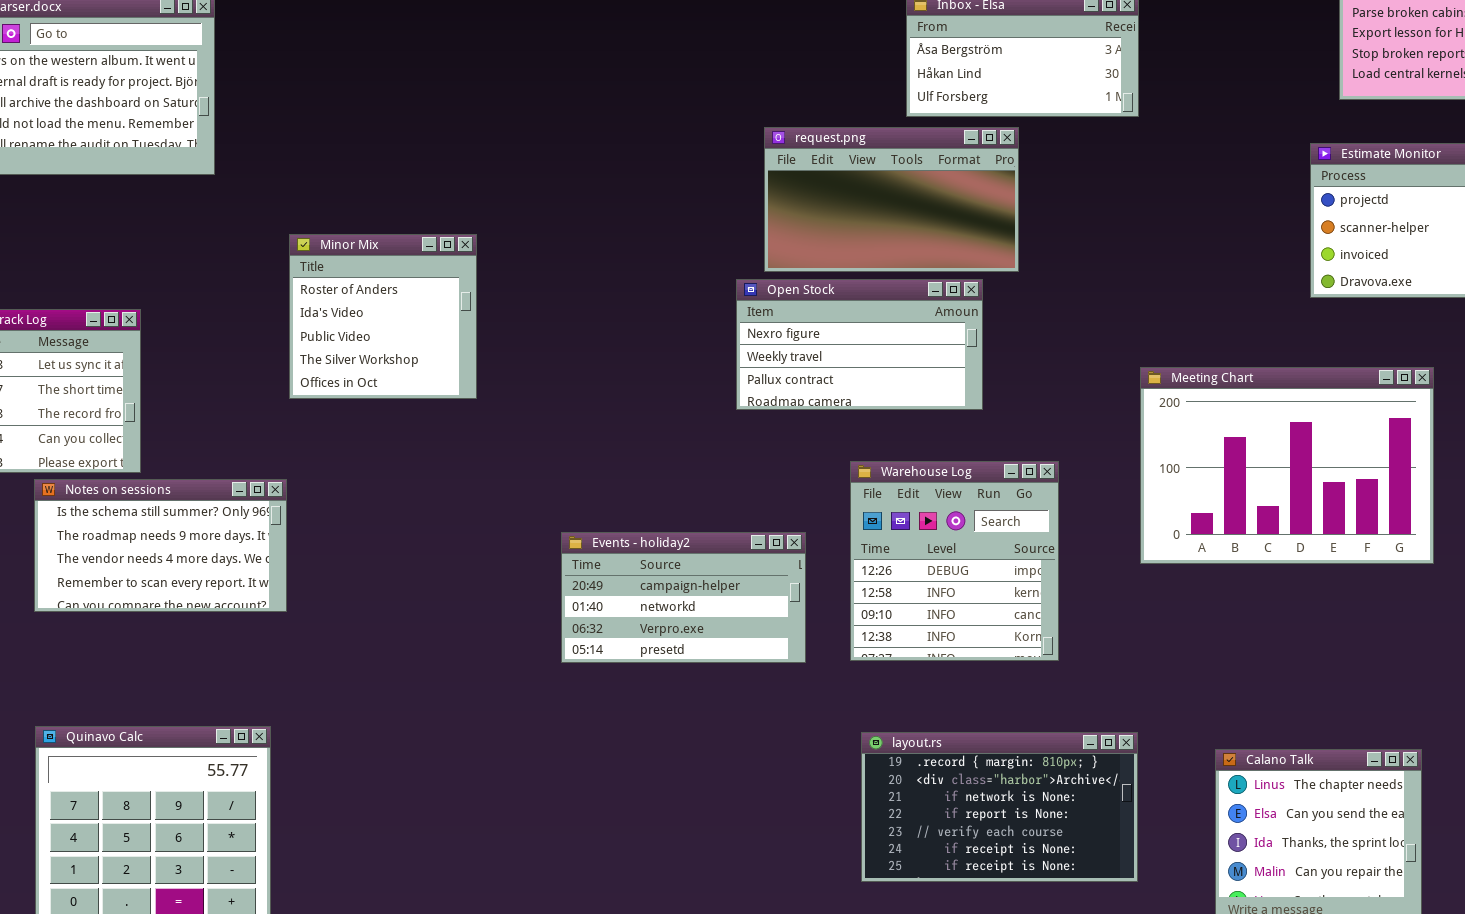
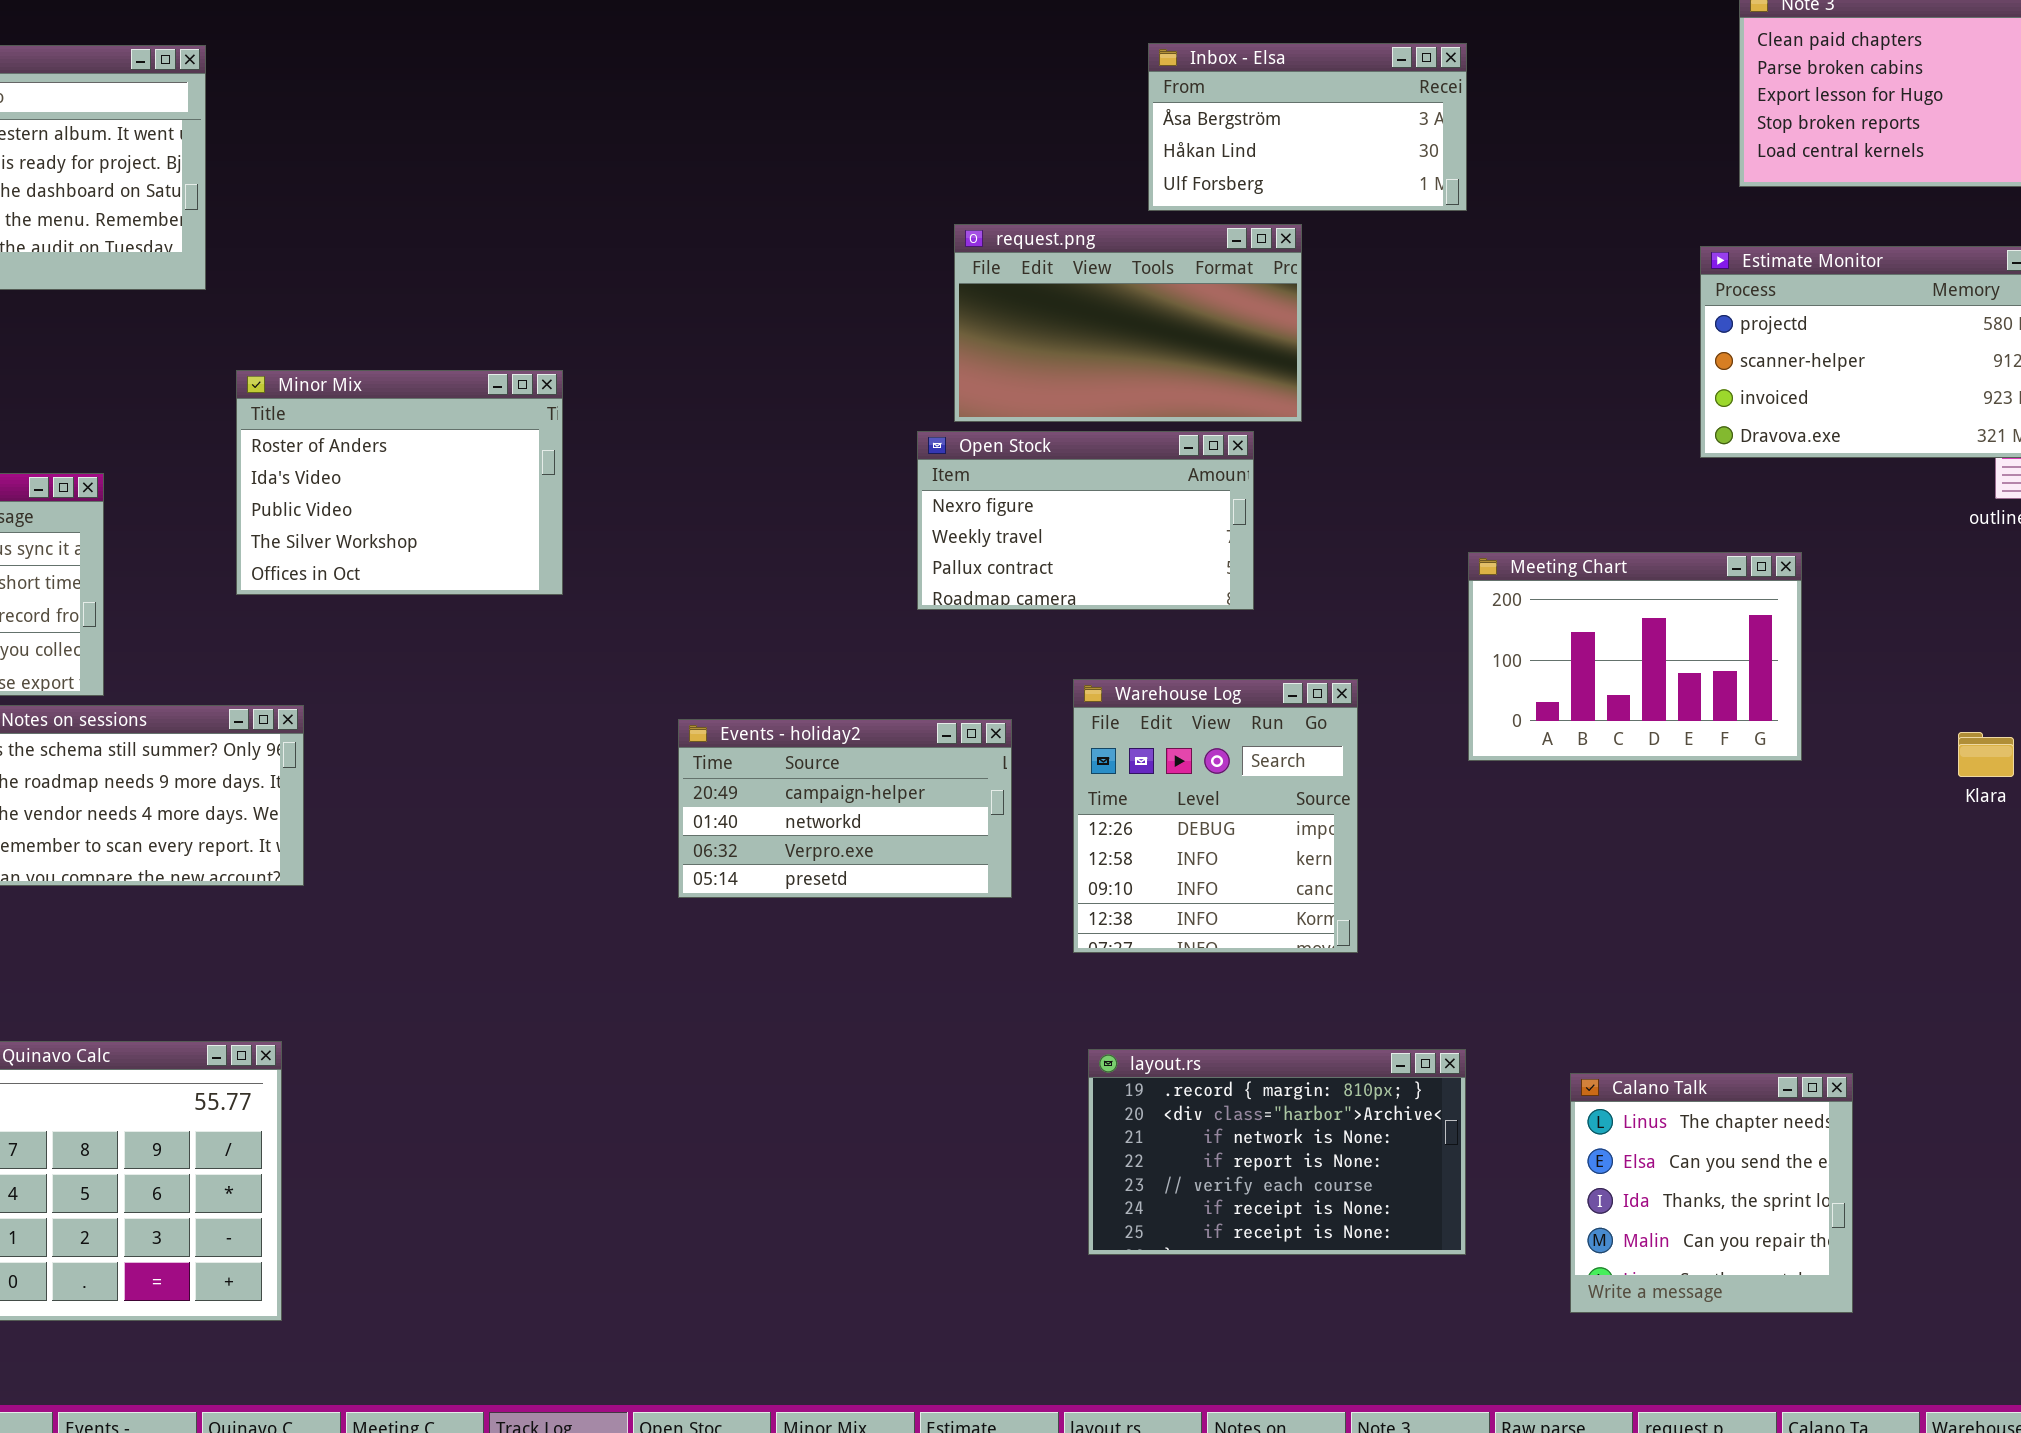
Minor Mix: [289,234,477,399] -> [236,370,563,595], resized
Meeting Chart: [1140,367,1434,564] -> [1468,552,1802,761], resized
Events - holiday2: [561,532,806,663] -> [678,719,1012,898], moved

